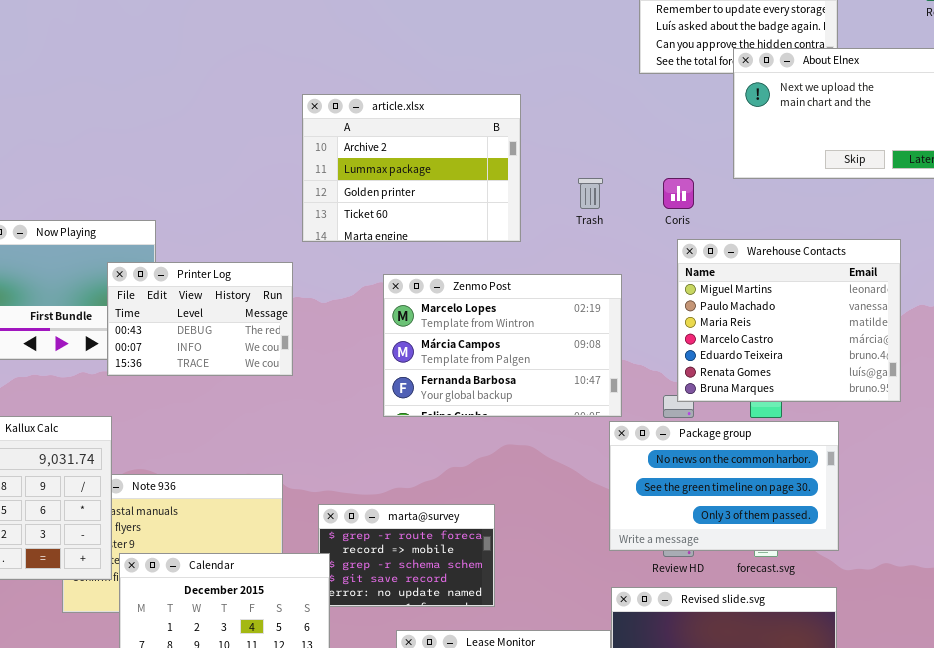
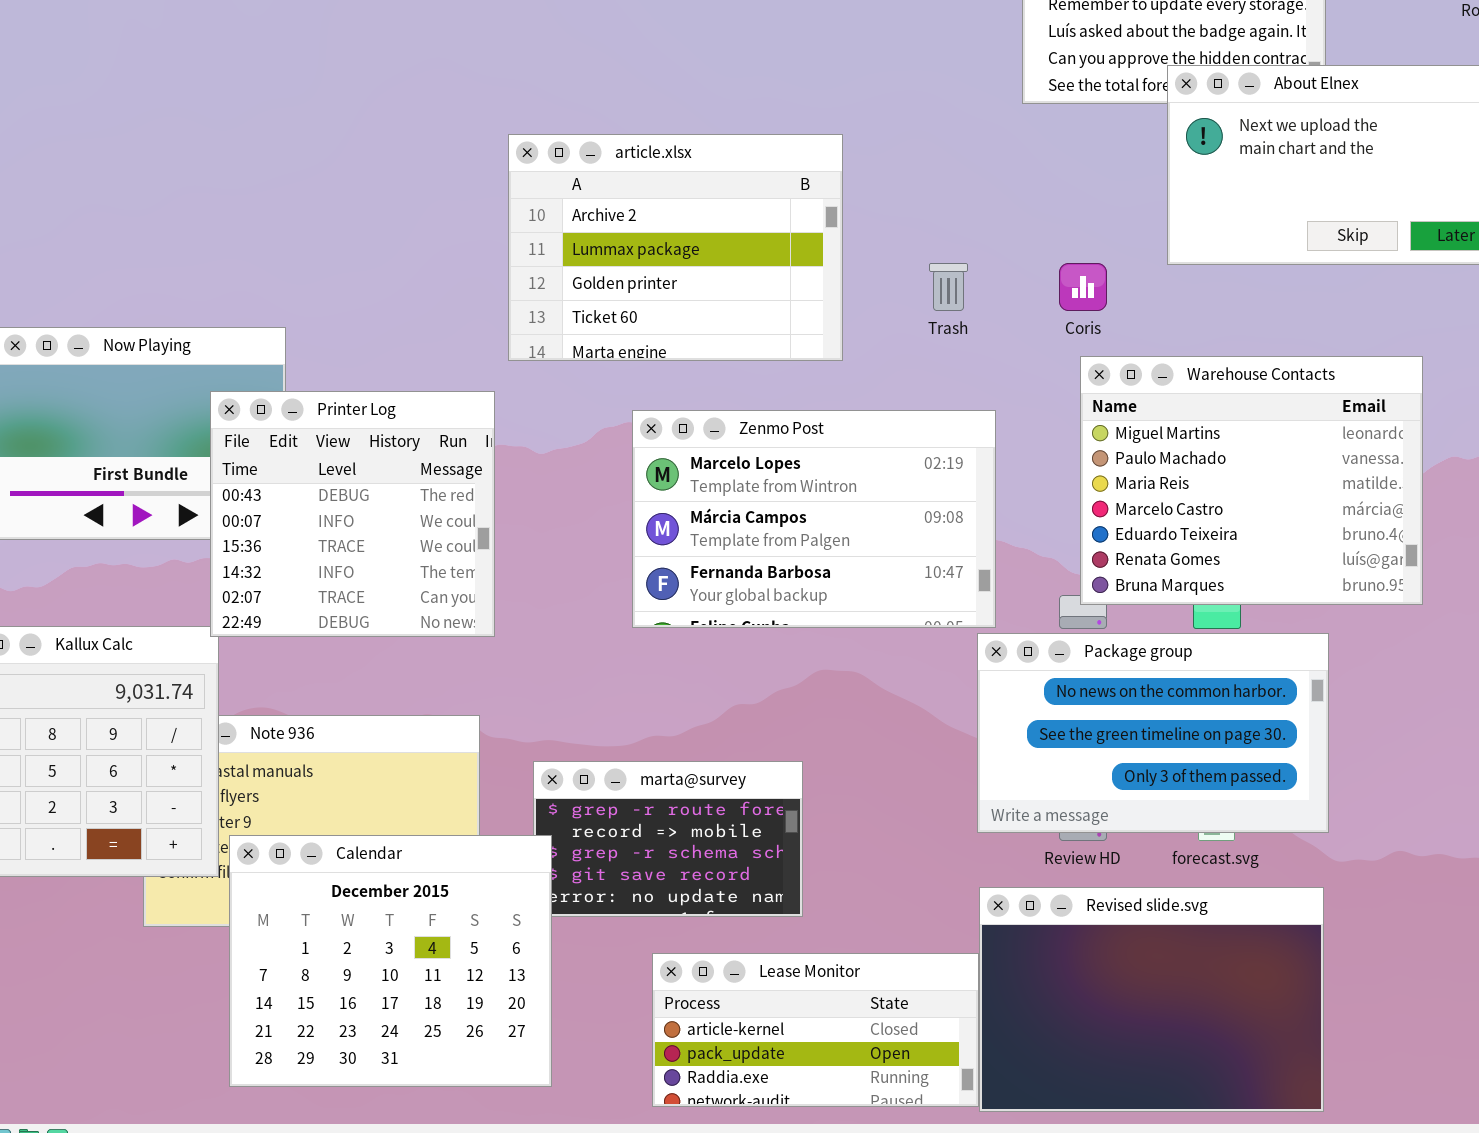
Printer Log: [107,262,293,376] -> [210,391,495,637], resized

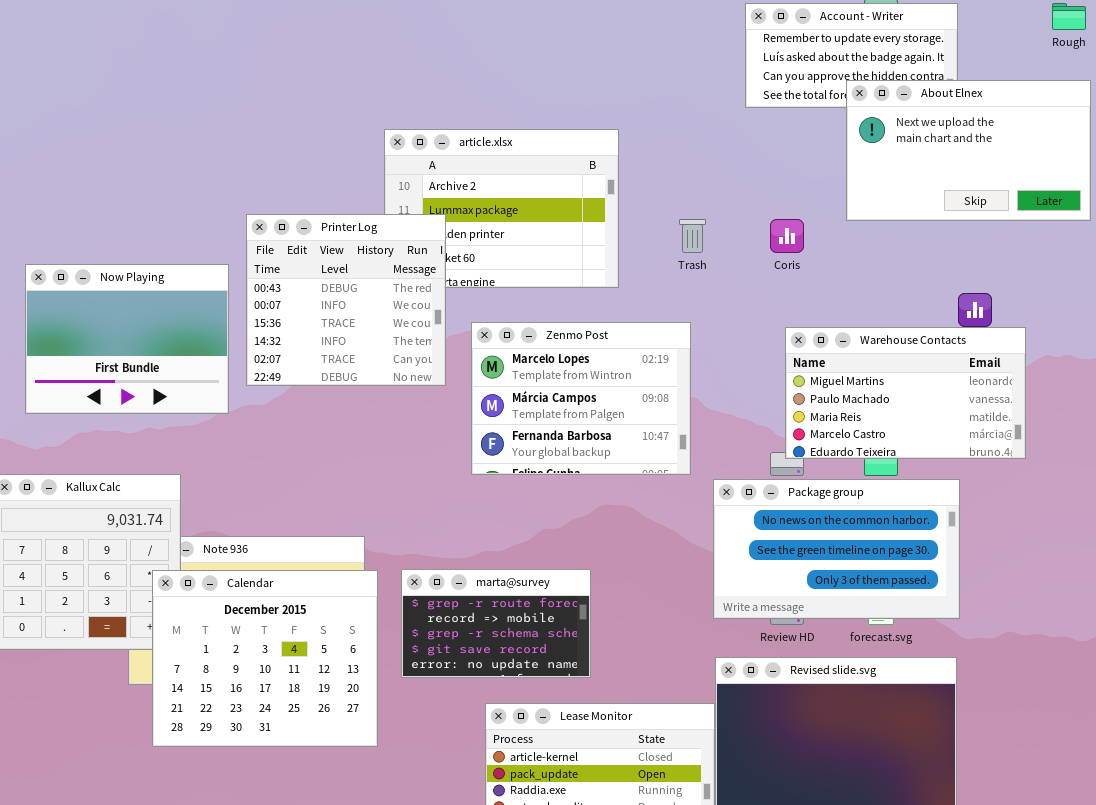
Warehouse Contacts: [1080,356,1423,605] -> [785,327,1026,459], resized
Printer Log: [210,391,495,637] -> [246,214,446,386], moved
Zenmo Post: [632,410,996,628] -> [471,322,691,475], resized
Calendar: [229,835,552,1087] -> [152,570,378,747], moved

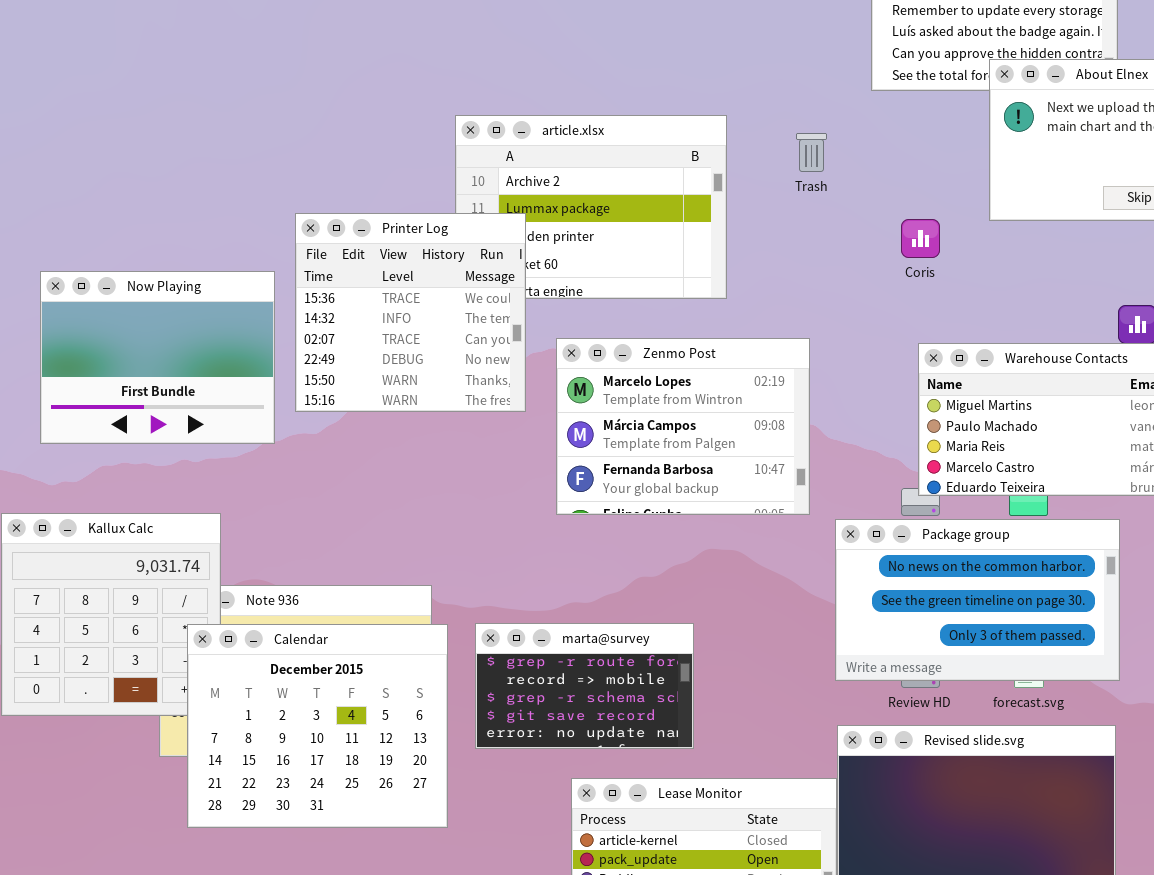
Printer Log: [246,214,446,386] -> [295,213,526,412], scrolled down 2 rows
Trash: [679,219,706,253] -> [796,133,827,172], moved

